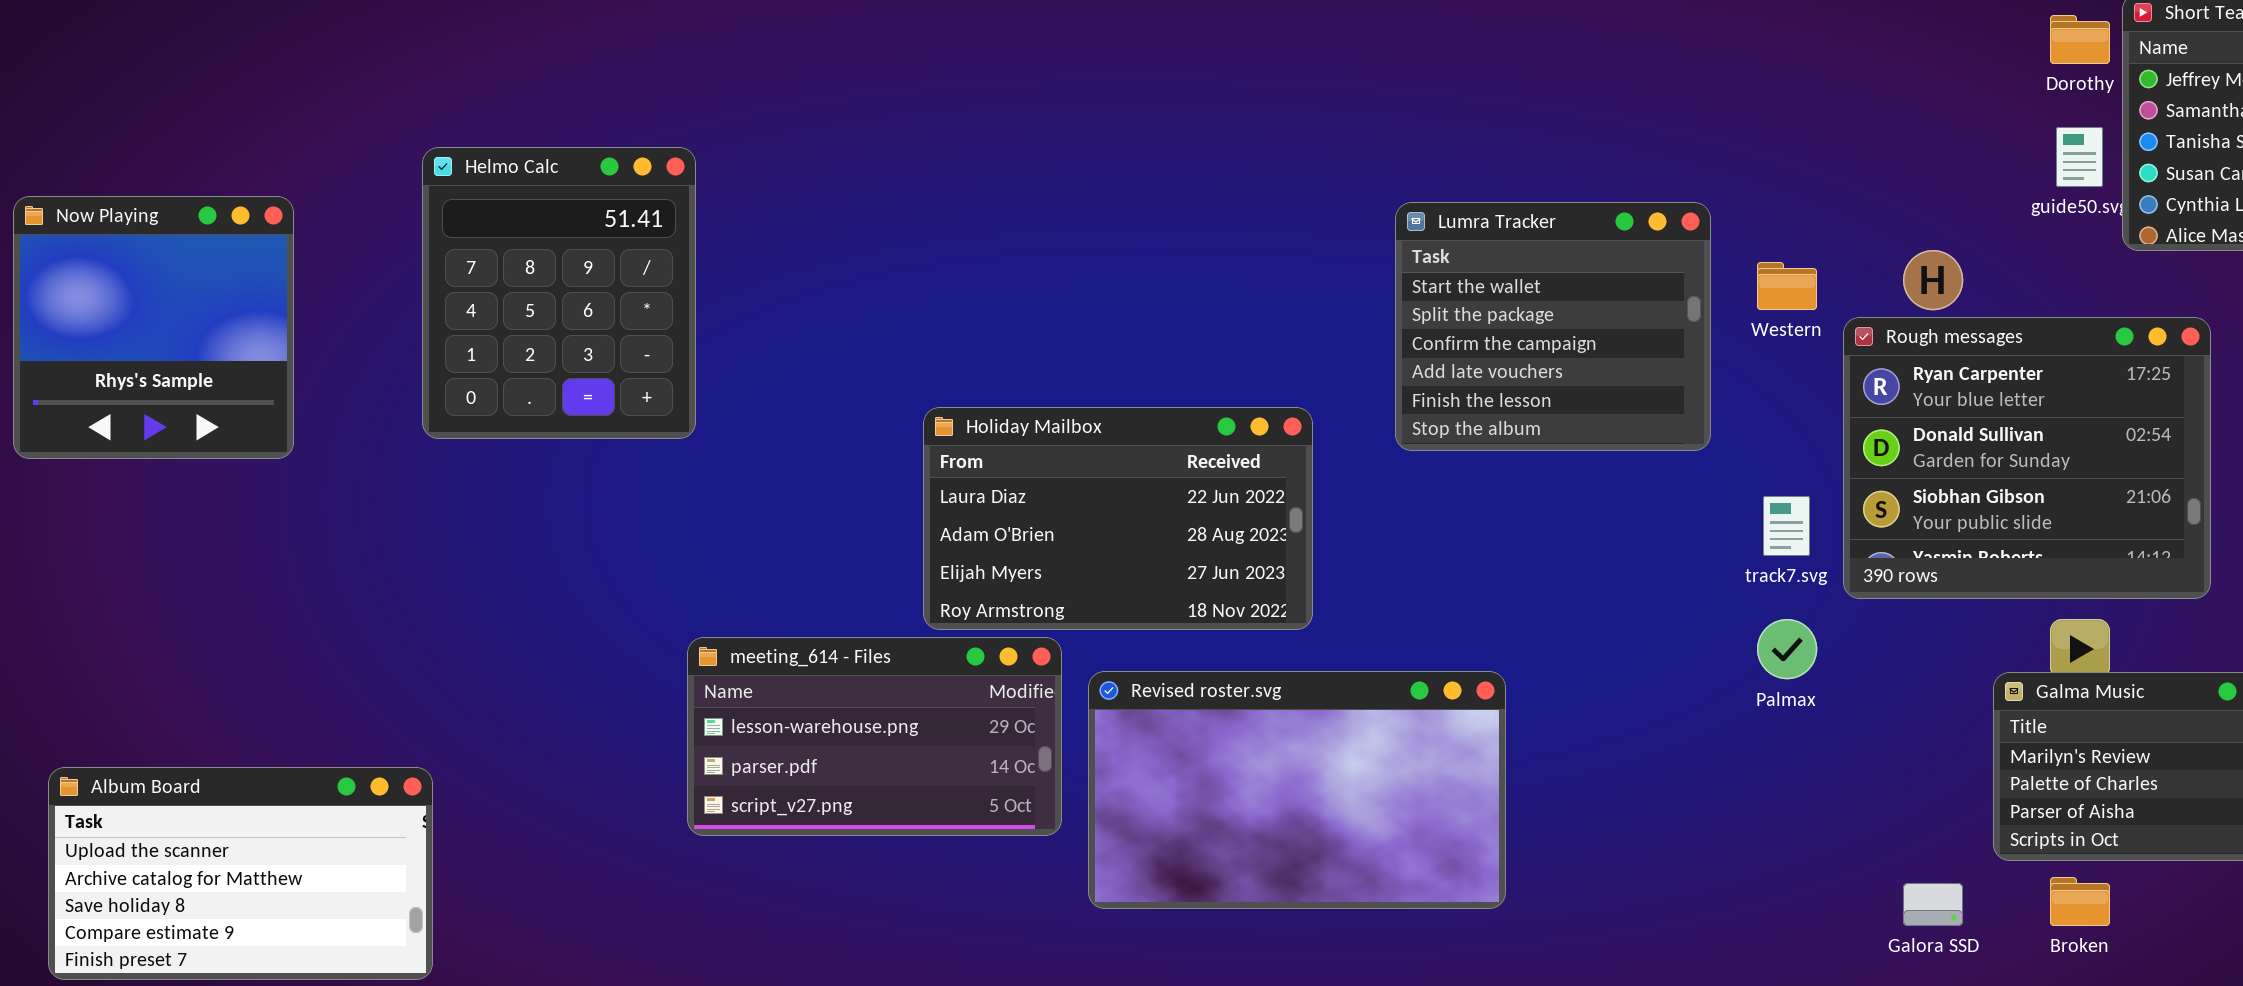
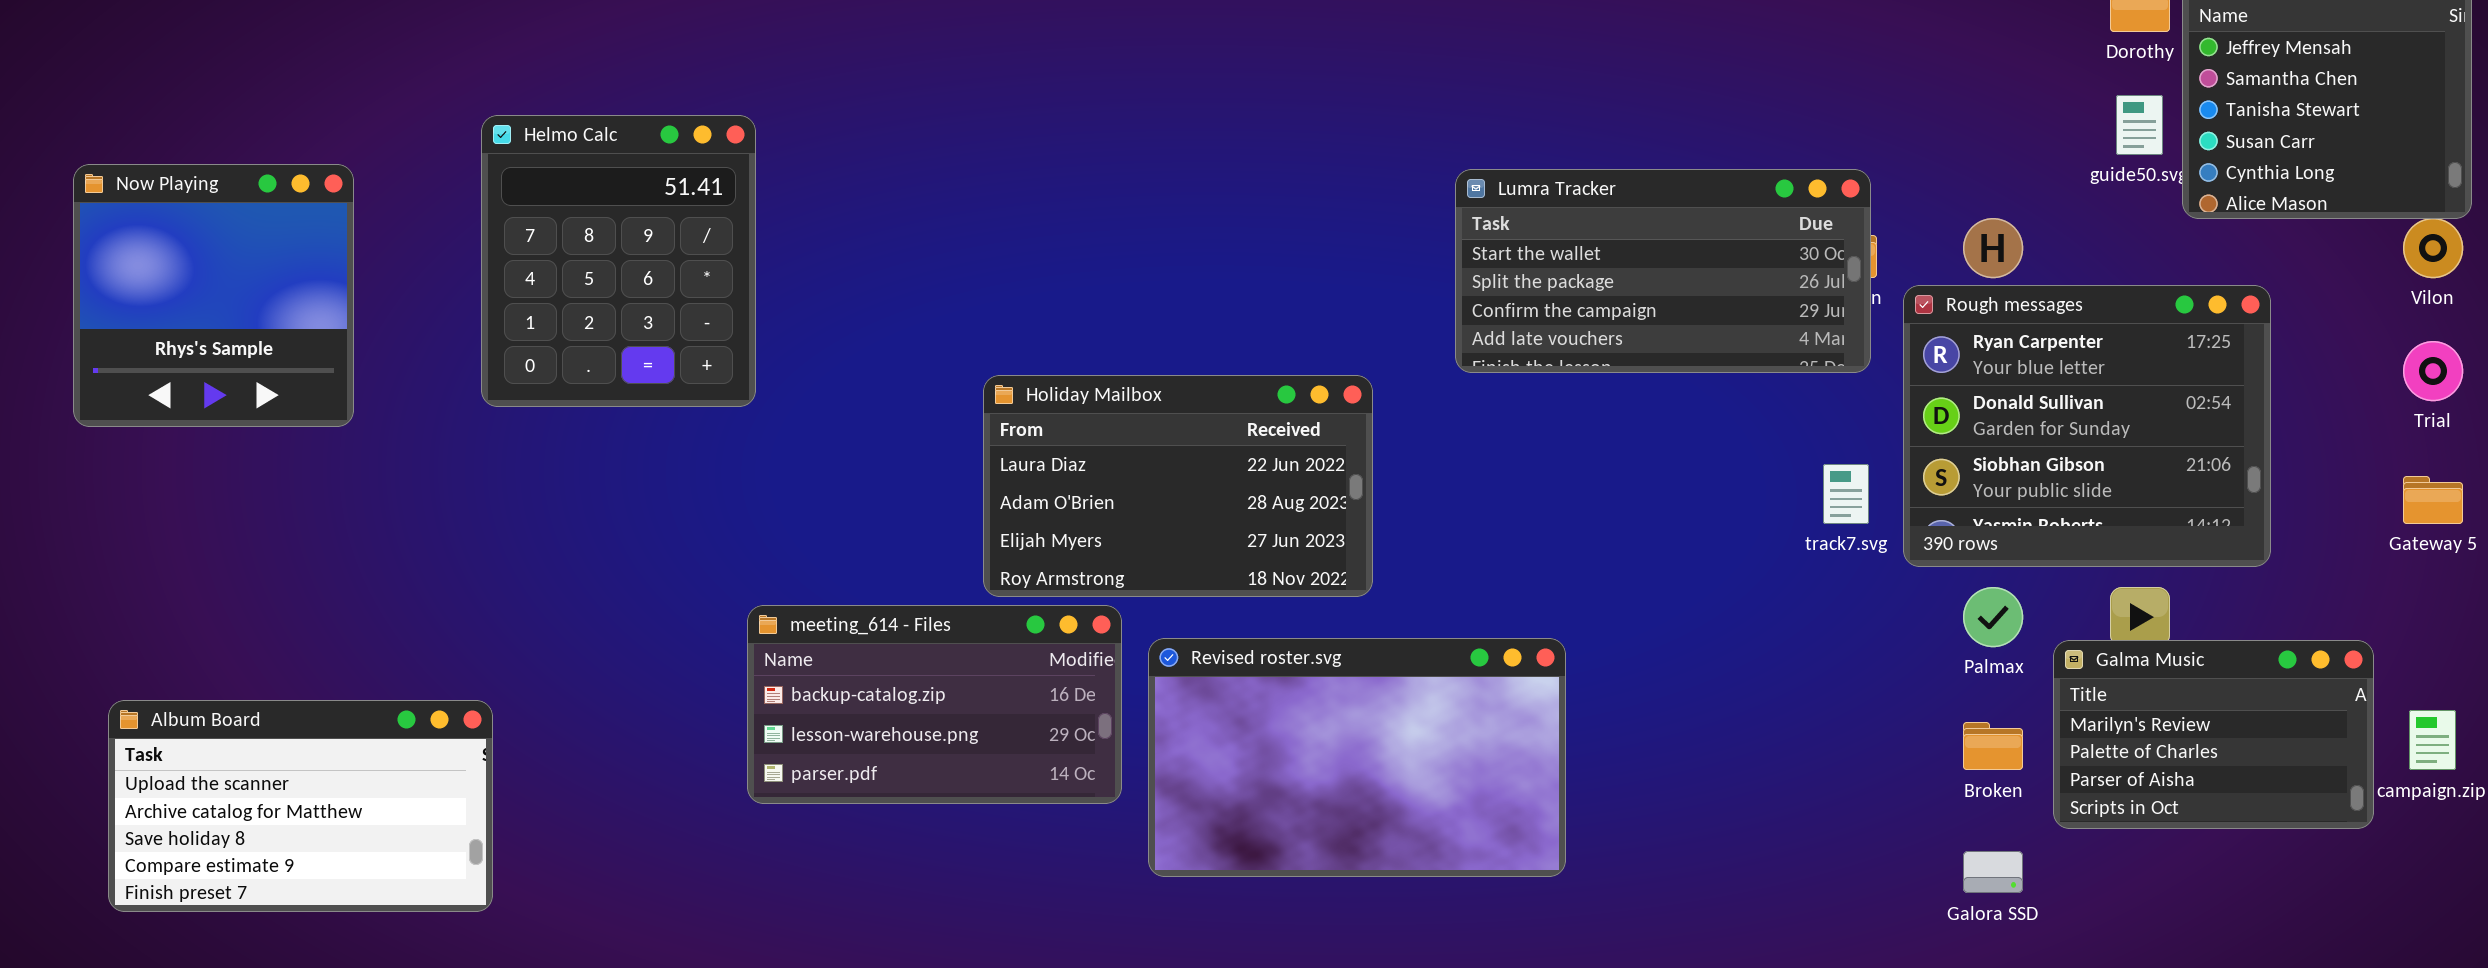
Lumra Tracker: [1395,202,1711,451] -> [1455,169,1871,373], resized
Palmax: [1757,619,1817,679] -> [1963,587,2023,647], moved
meeting_614 - Files: [687,637,1062,836] -> [747,605,1122,804], scrolled up 1 row
Album Board: [48,767,433,980] -> [108,700,493,912], moved
Broken: [2050,877,2110,926] -> [1963,722,2023,770], moved

